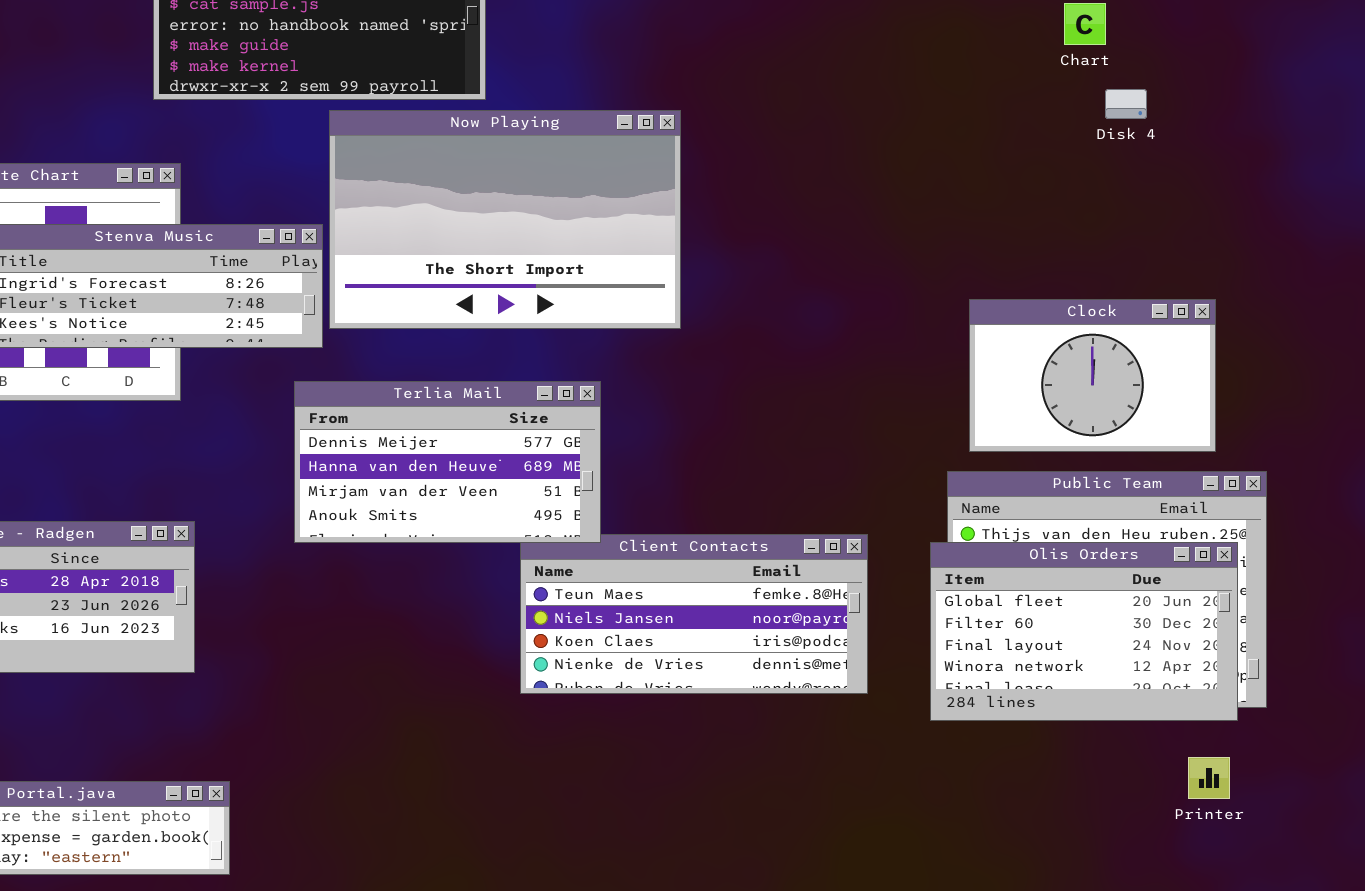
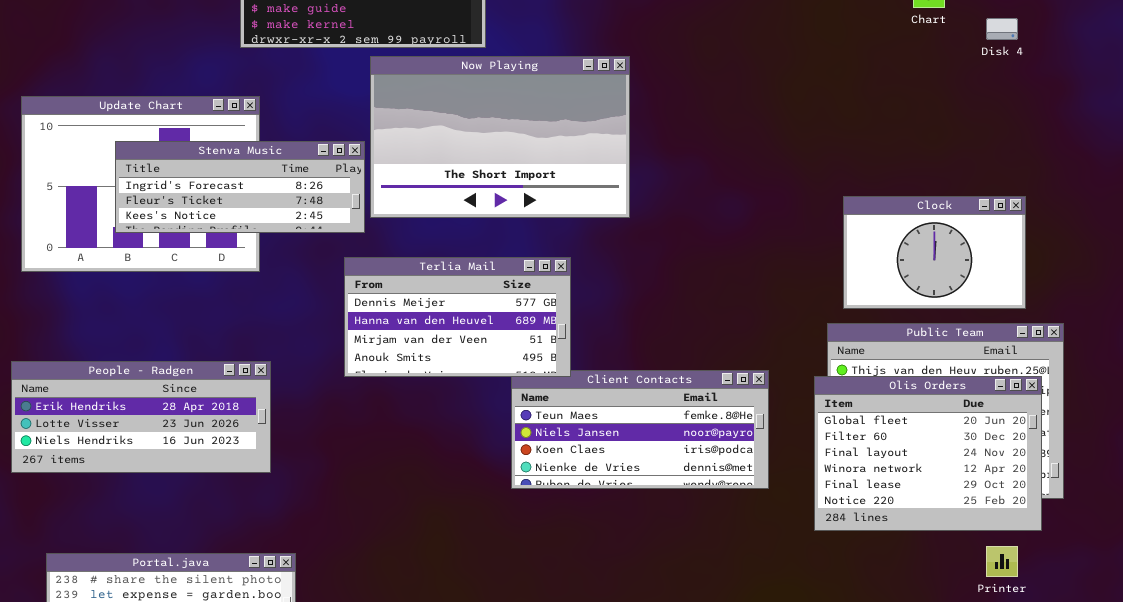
Disk 4: [1105,89,1147,119] -> [986,18,1018,40], moved
Olis Orders: [930,542,1238,721] -> [814,376,1042,531], resized
Printer: [1188,757,1230,799] -> [986,546,1018,577], moved

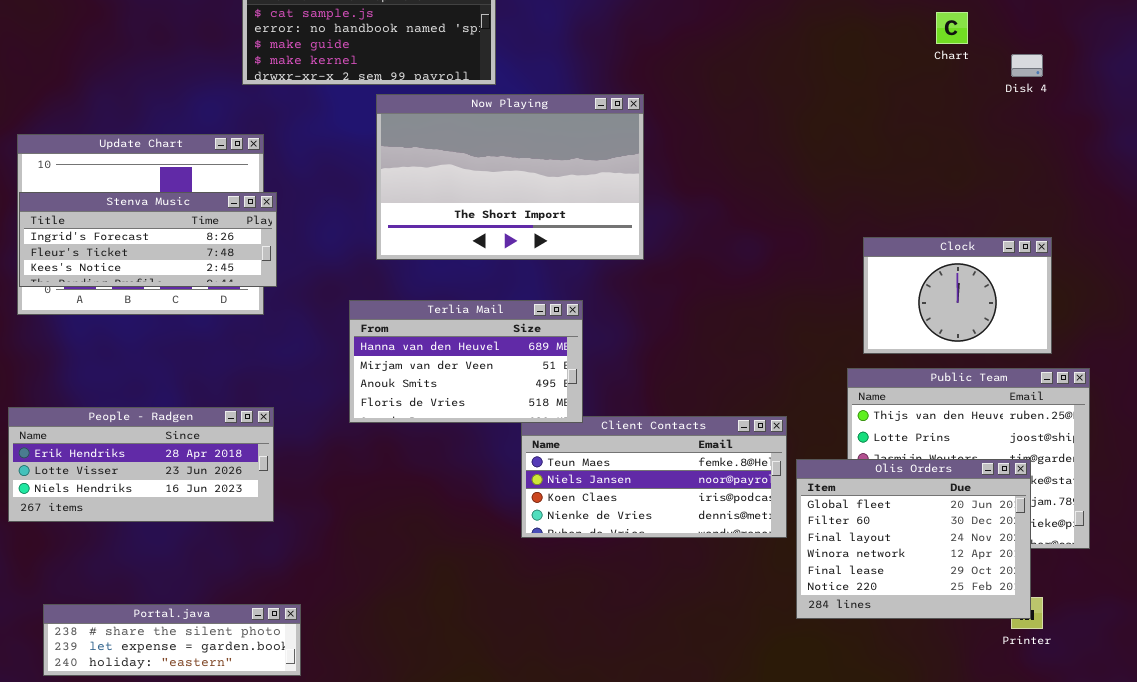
Stenva Music: [115,141,365,233] -> [19,192,277,287], moved
Terlia Mail: [344,257,571,377] -> [349,300,583,423], scrolled down 1 row
Olis Orders: [814,376,1042,531] -> [796,459,1031,619], moved

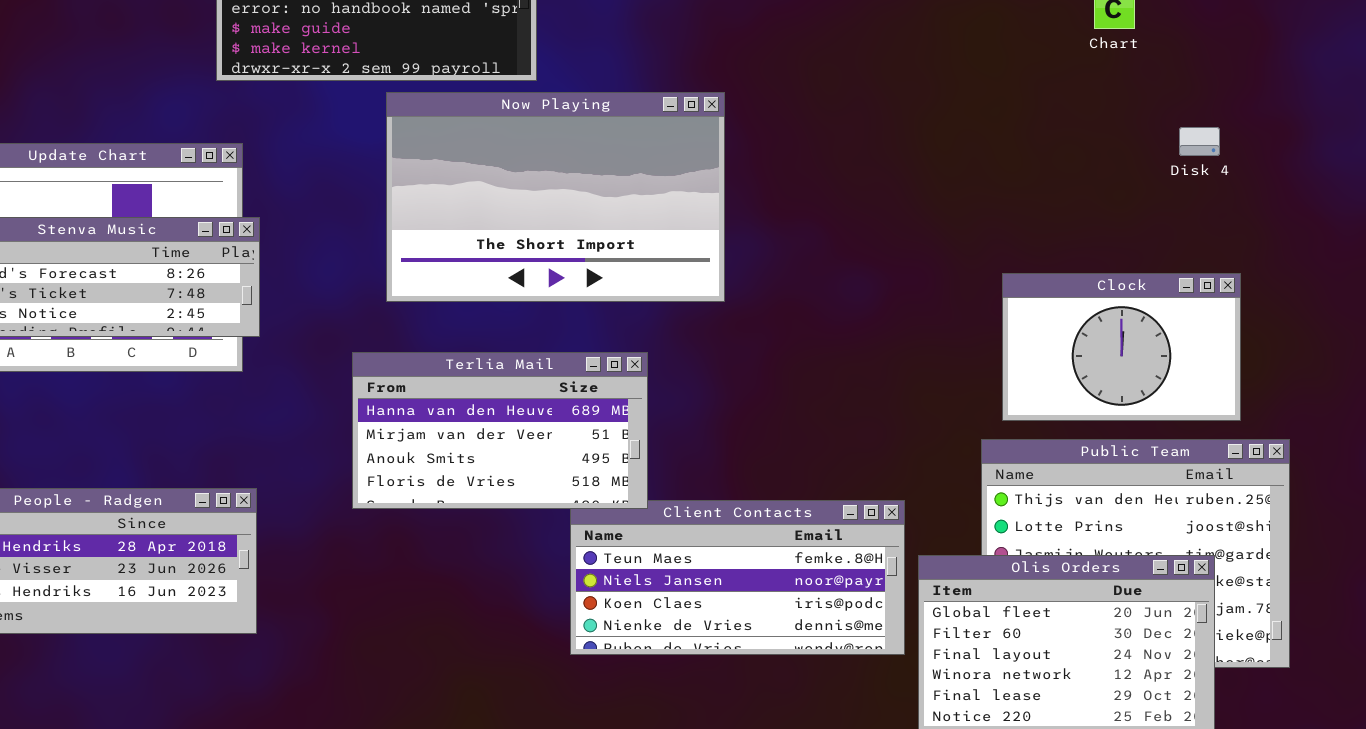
Disk 4: [1011,54,1043,77] -> [1179,127,1220,156], moved

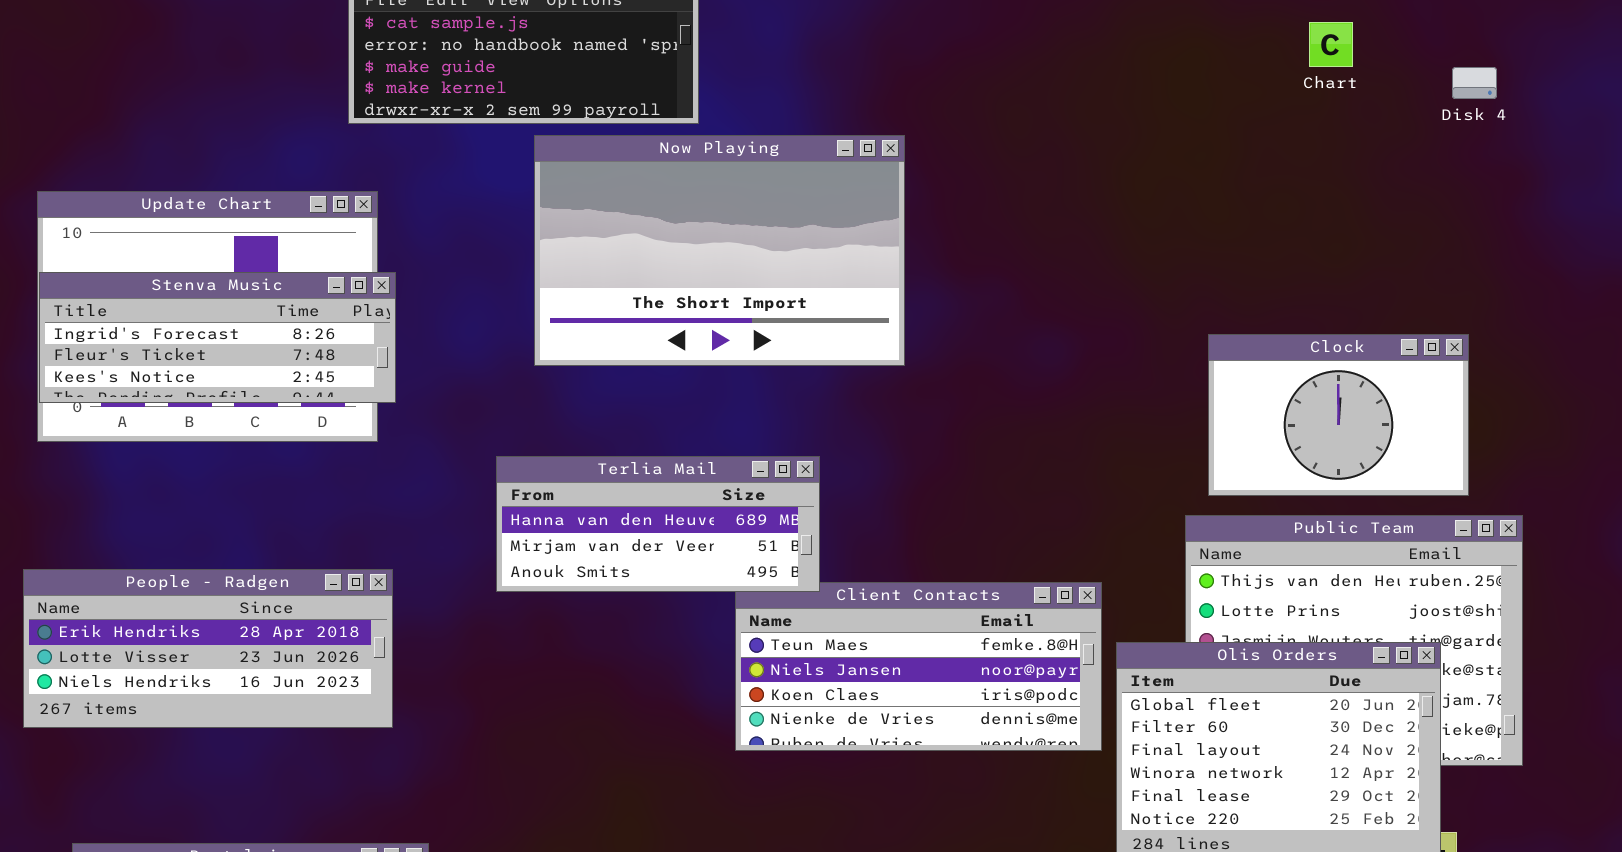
Disk 4: [1179,127,1220,156] -> [1452,67,1497,99], moved
Terlia Mail: [352,352,648,509] -> [496,456,820,592], resized

